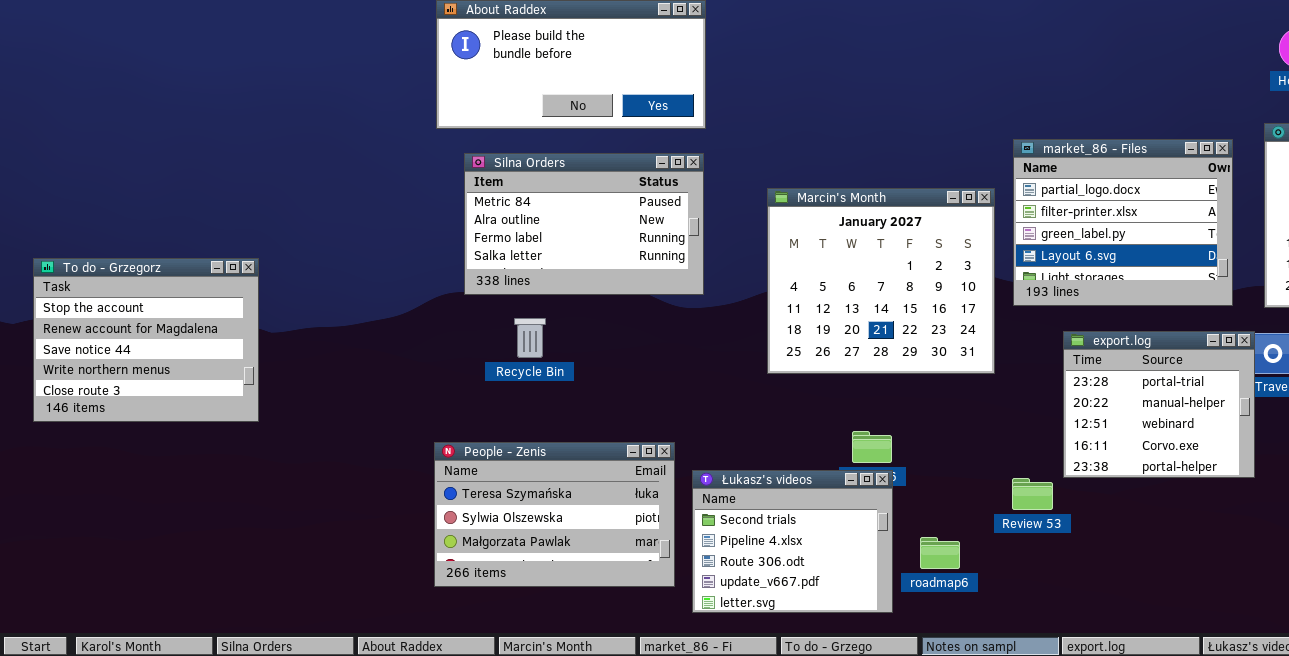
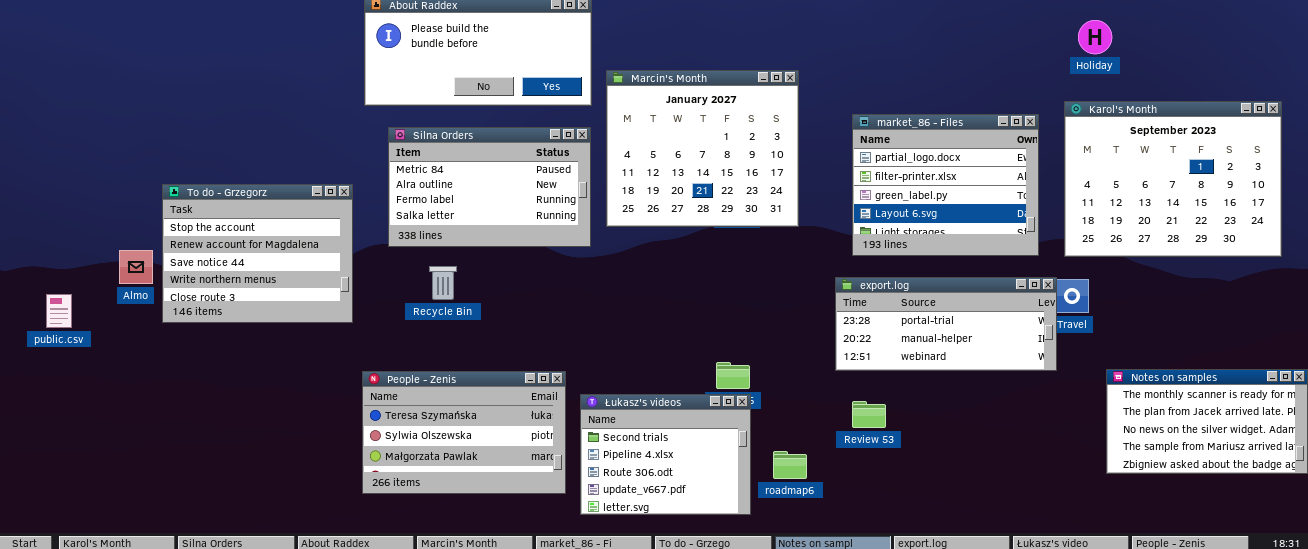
Marcin's Month: [767,188,995,374] -> [606,70,799,227], moved
To do - Grzegorz: [33,258,259,422] -> [162,184,353,323], moved
export.log: [1063,331,1255,478] -> [835,277,1057,371], resized

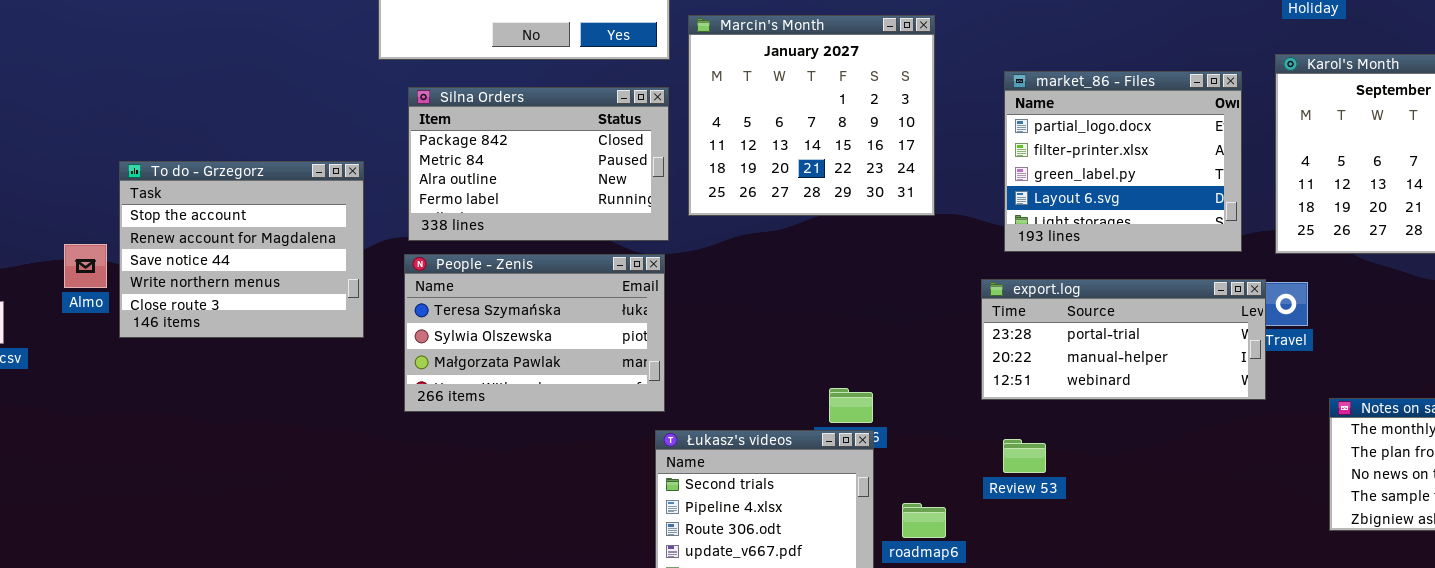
Silna Orders: [388,127,591,247] -> [408,87,669,241], scrolled up 1 row
People - Zenis: [362,371,566,494] -> [404,254,665,412], moved

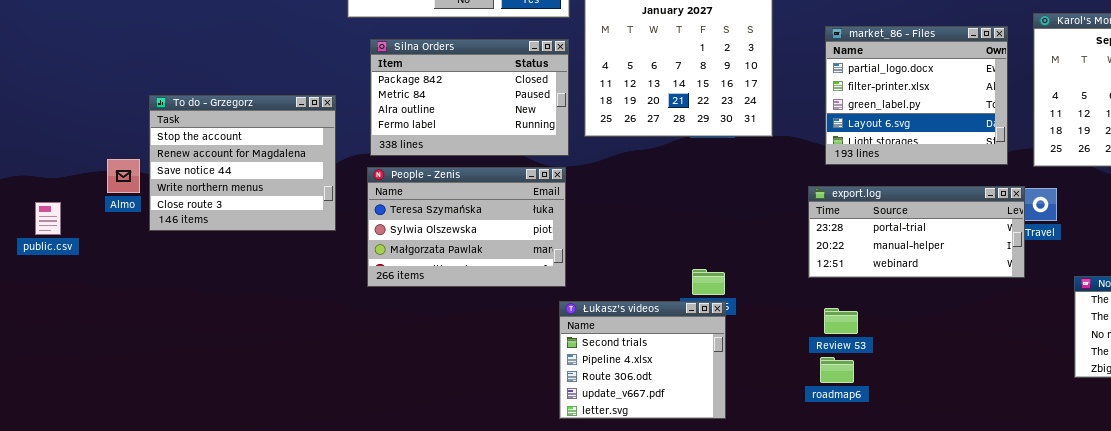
roadmap6: [902,503,946,538] -> [820,357,854,383], moved

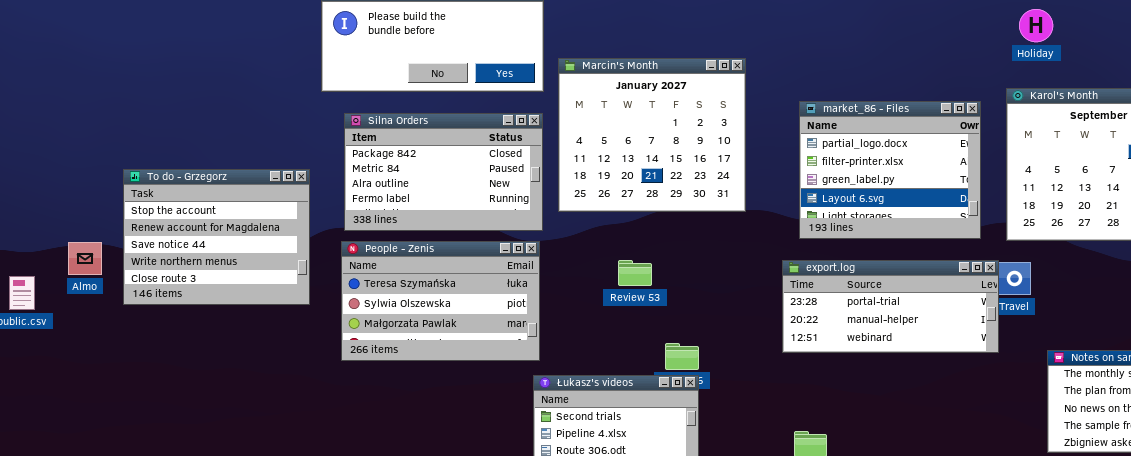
Almo: [107,159,140,193] -> [68,242,102,275], moved
Review 53: [824,308,858,334] -> [618,260,652,286], moved

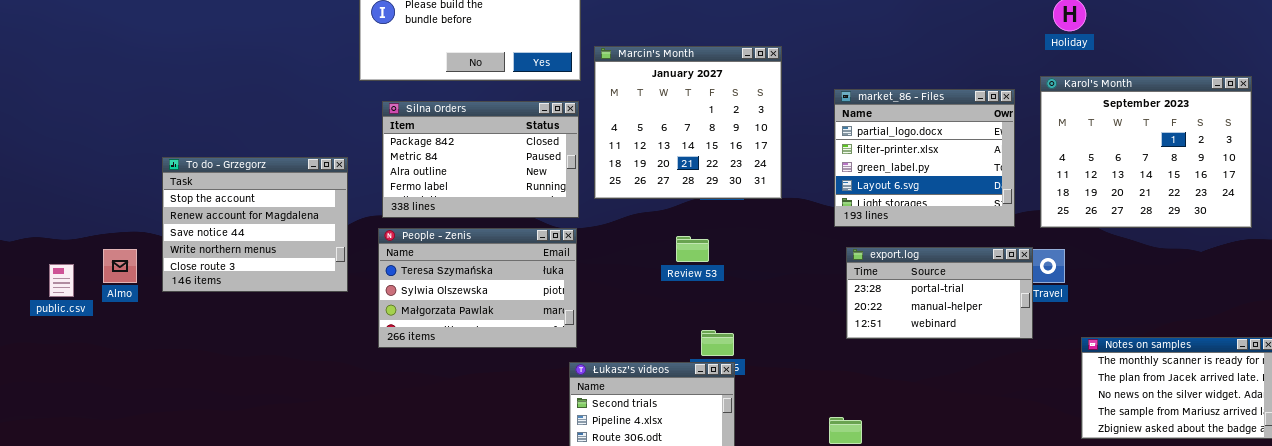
Almo: [68,242,102,275] -> [103,249,137,283], moved
Review 53: [618,260,652,286] -> [676,236,709,262], moved
export.log: [782,260,999,353] -> [846,247,1033,339], resized

